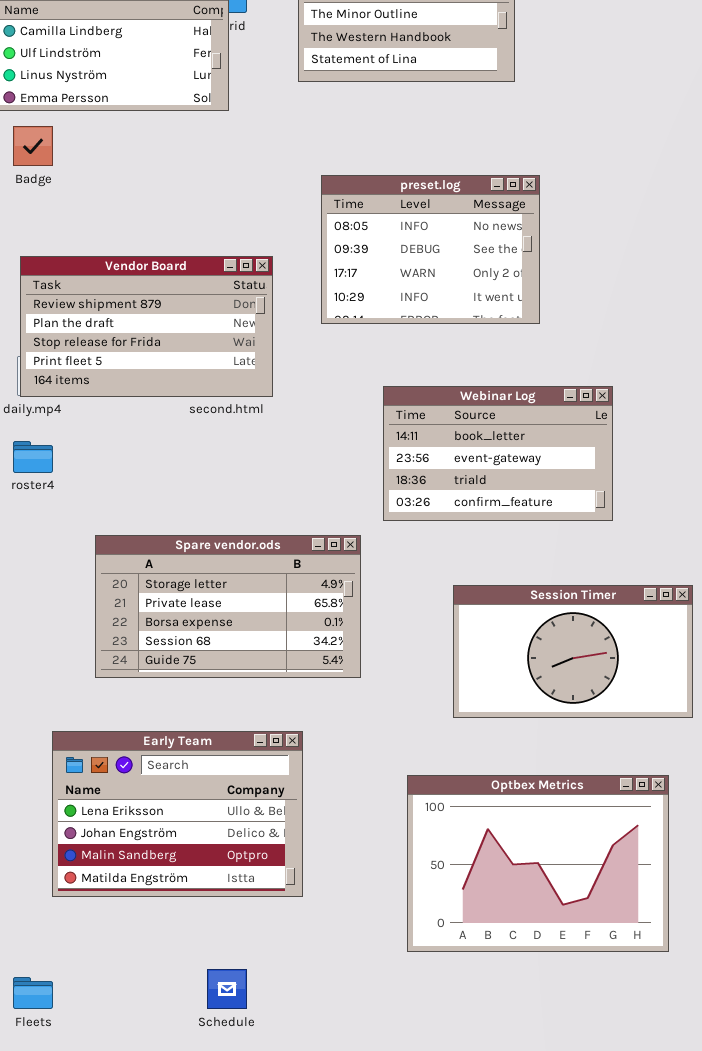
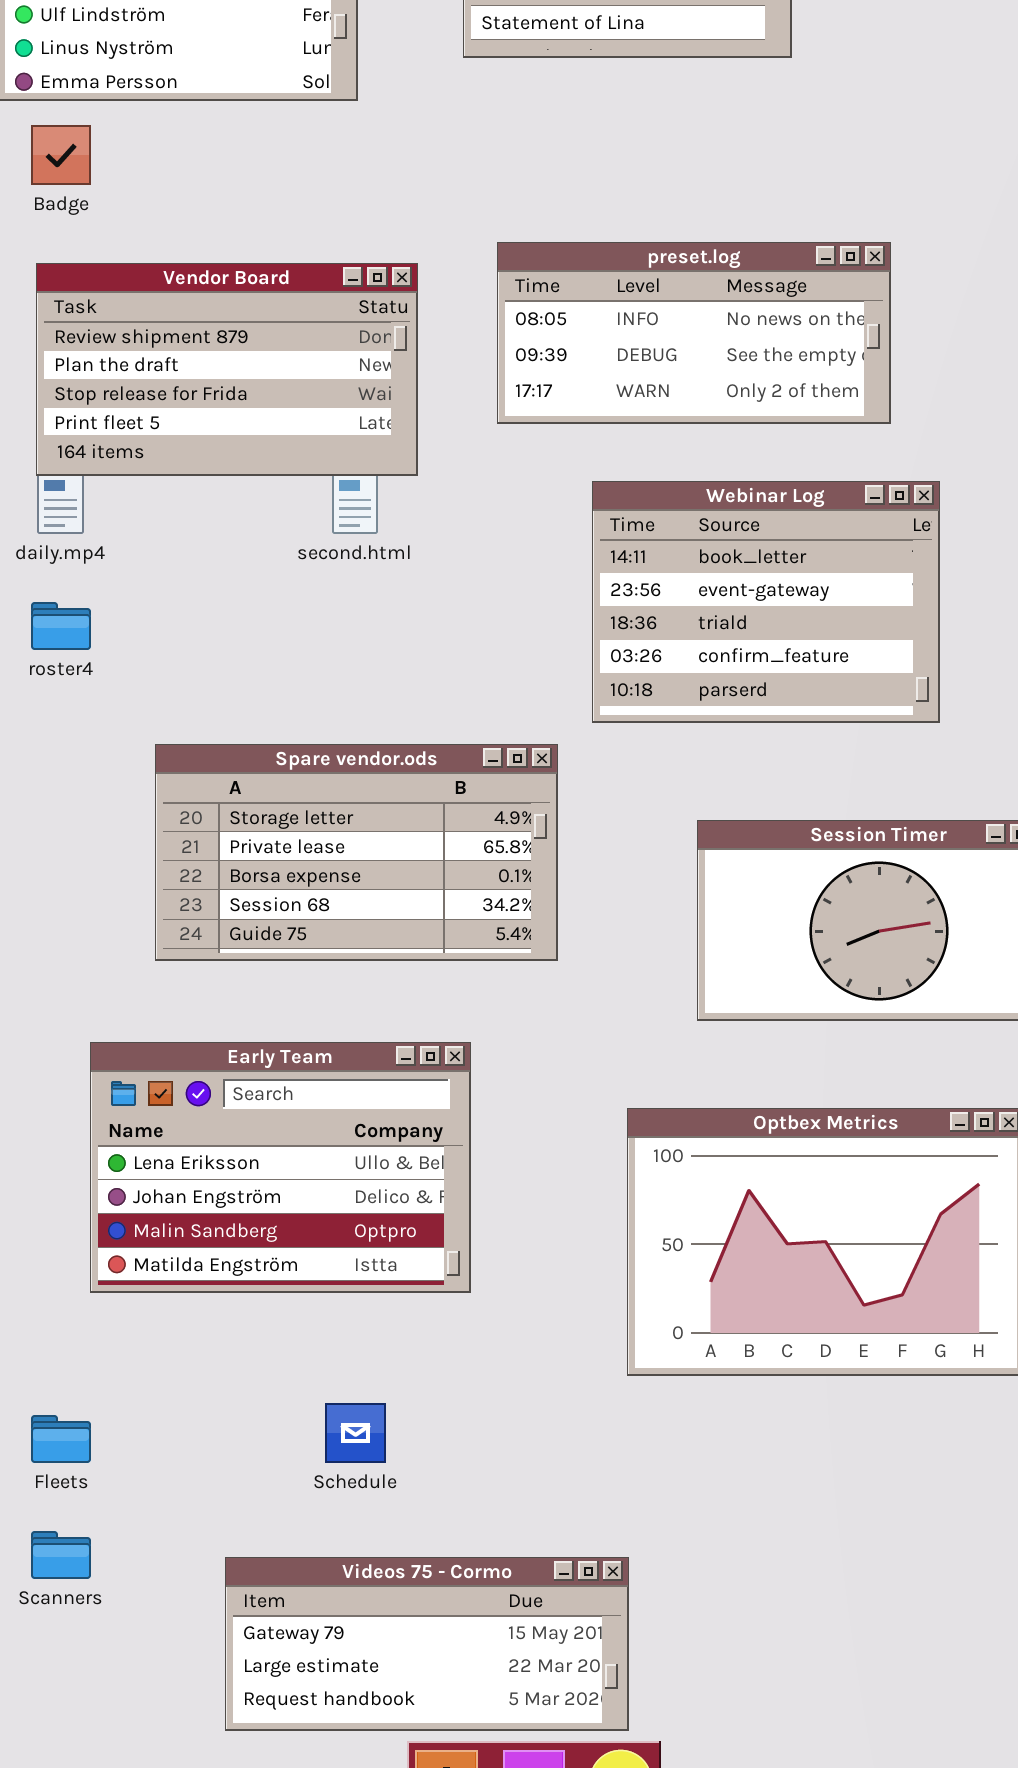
preset.log: [321,175,540,324] -> [497,242,891,424], resized
Vendor Board: [20,256,273,397] -> [36,263,418,476], moved
Webinar Log: [383,386,613,521] -> [592,481,940,723], resized

